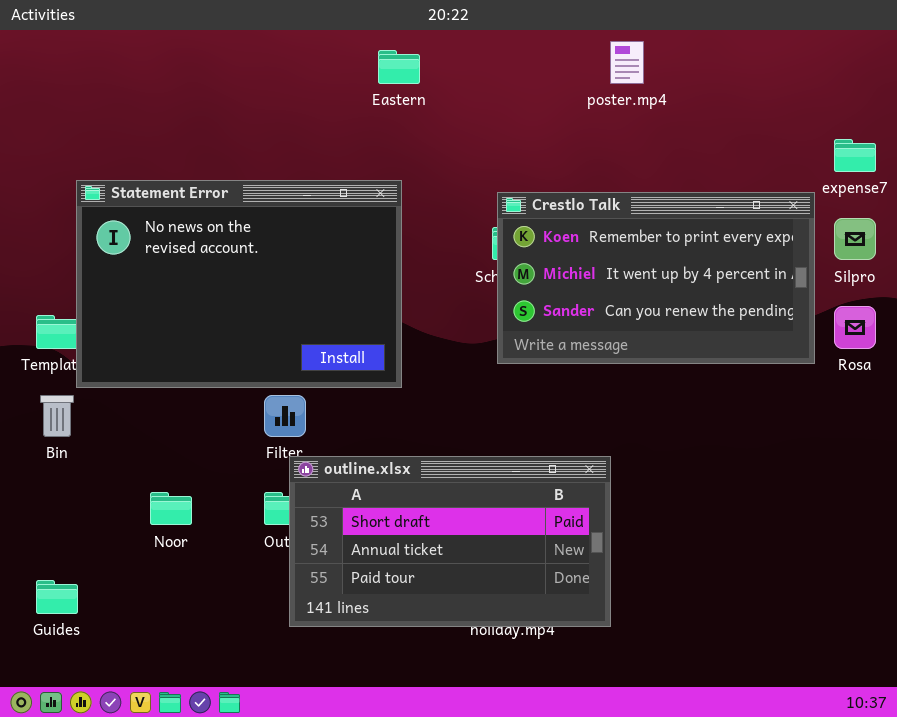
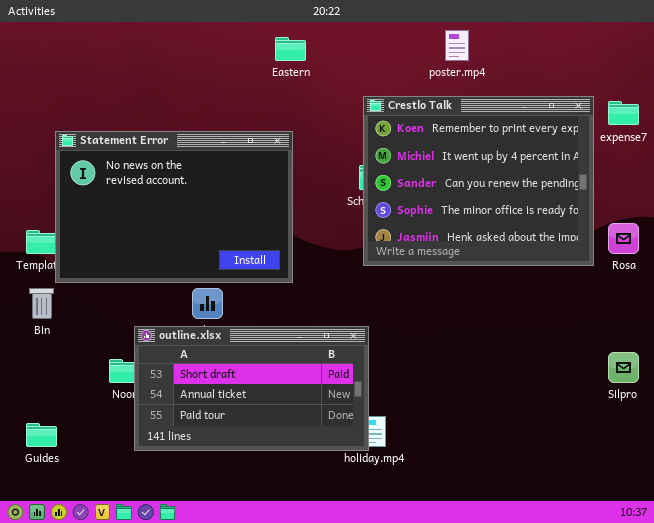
Crestlo Talk: [497,192,815,364] -> [363,96,594,266], resized
Silpro: [834,218,876,260] -> [608,352,639,383], moved
outline.xlsx: [289,456,611,627] -> [134,326,369,451], moved

